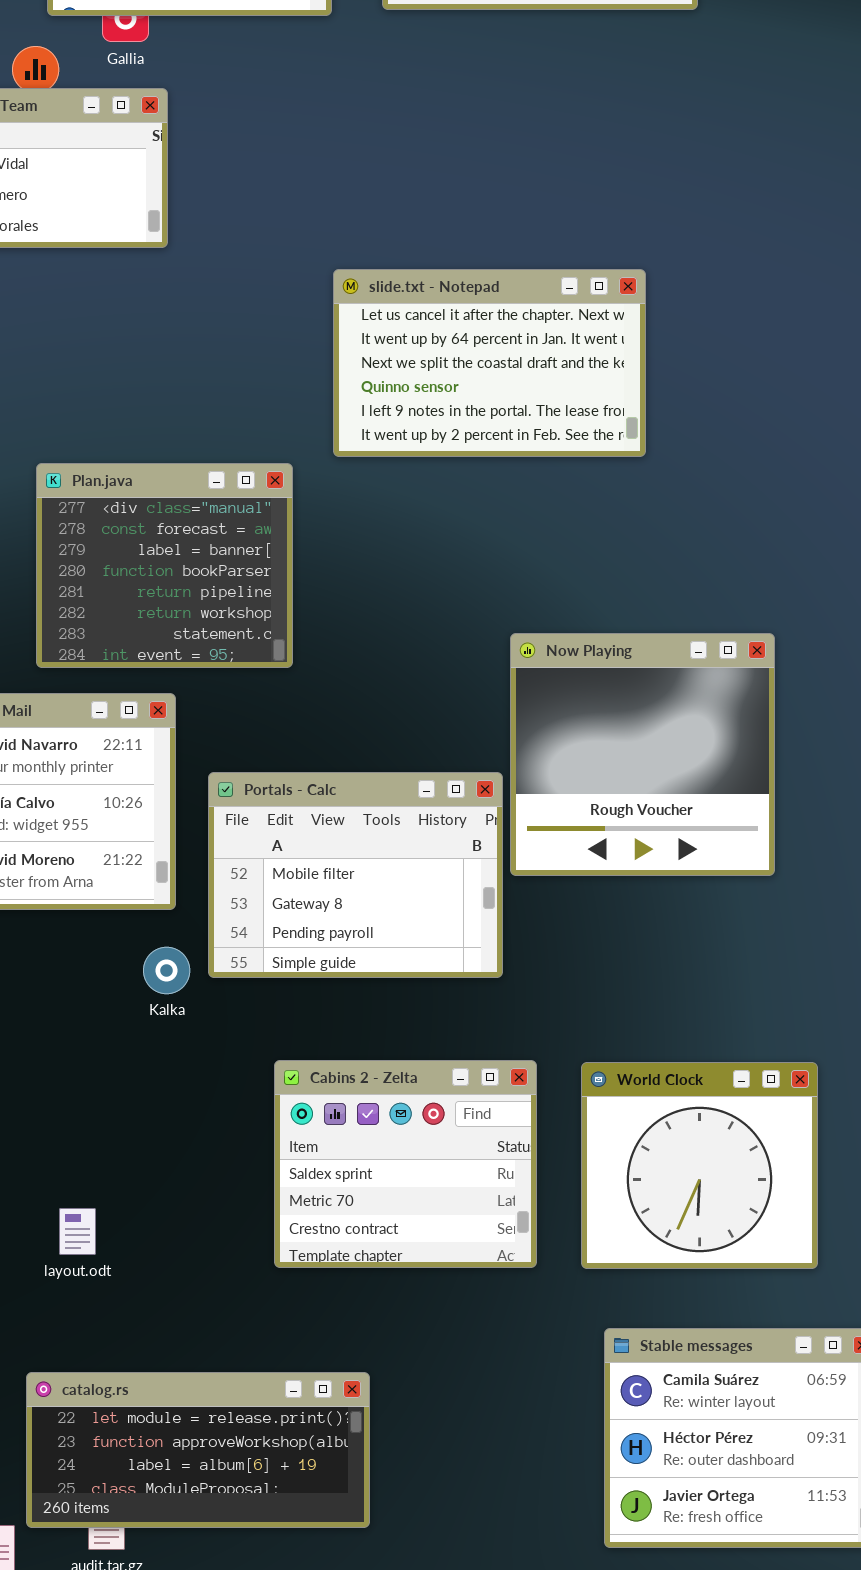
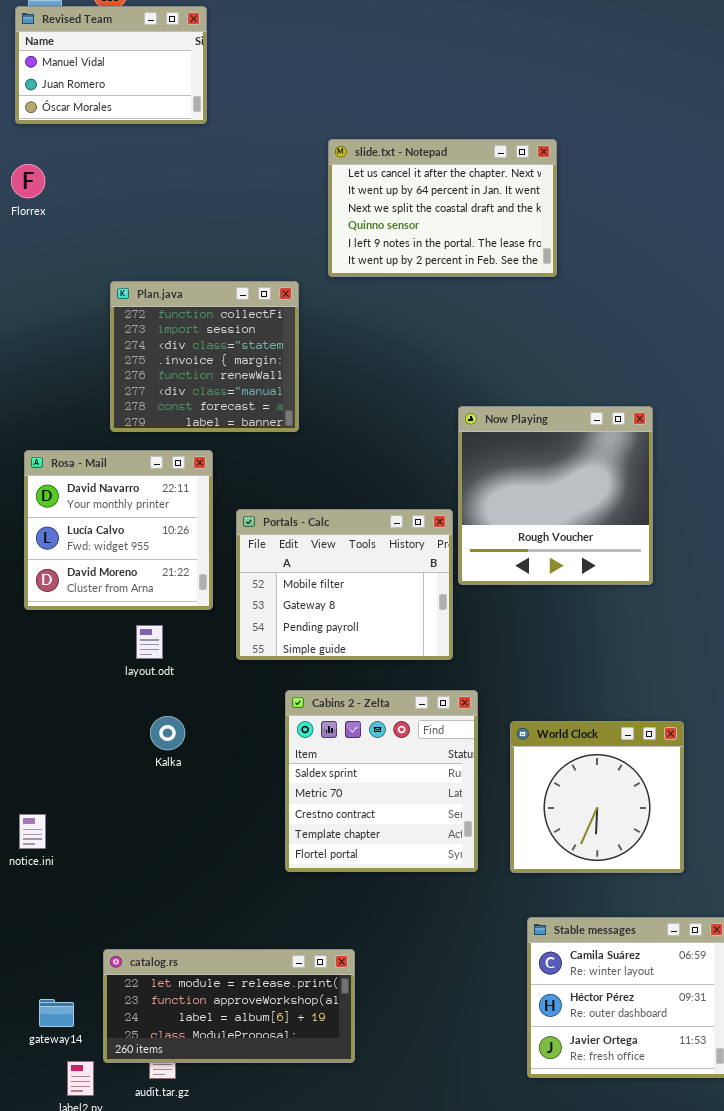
Plan.java: [36,463,293,668] -> [110,281,299,432], scrolled up 5 rows
Kalka: [143,947,190,994] -> [150,716,185,750], moved
Cabins 2 - Zelta: [274,1060,537,1268] -> [285,690,478,872], resized
layout.odt: [59,1208,96,1255] -> [136,625,163,659], moved

